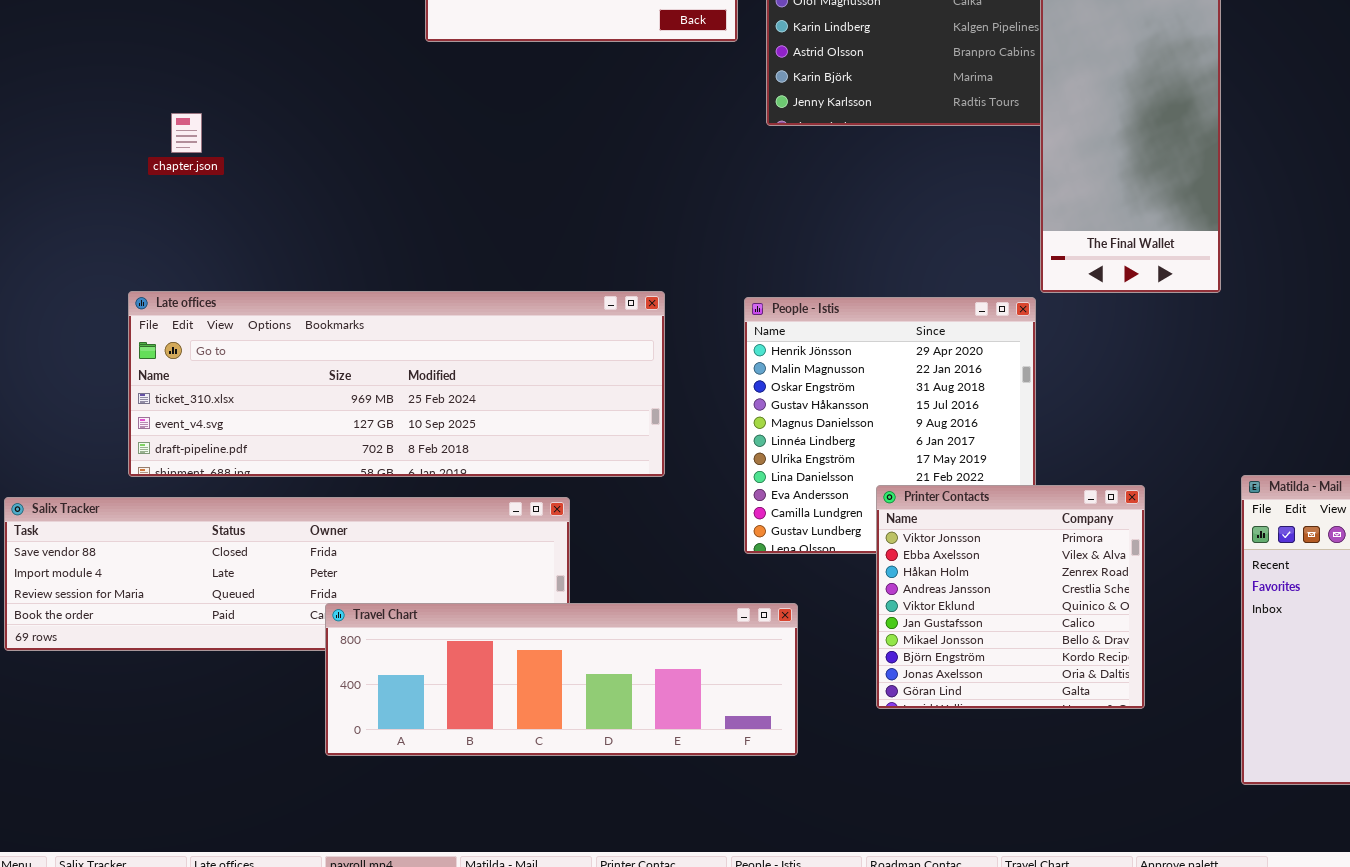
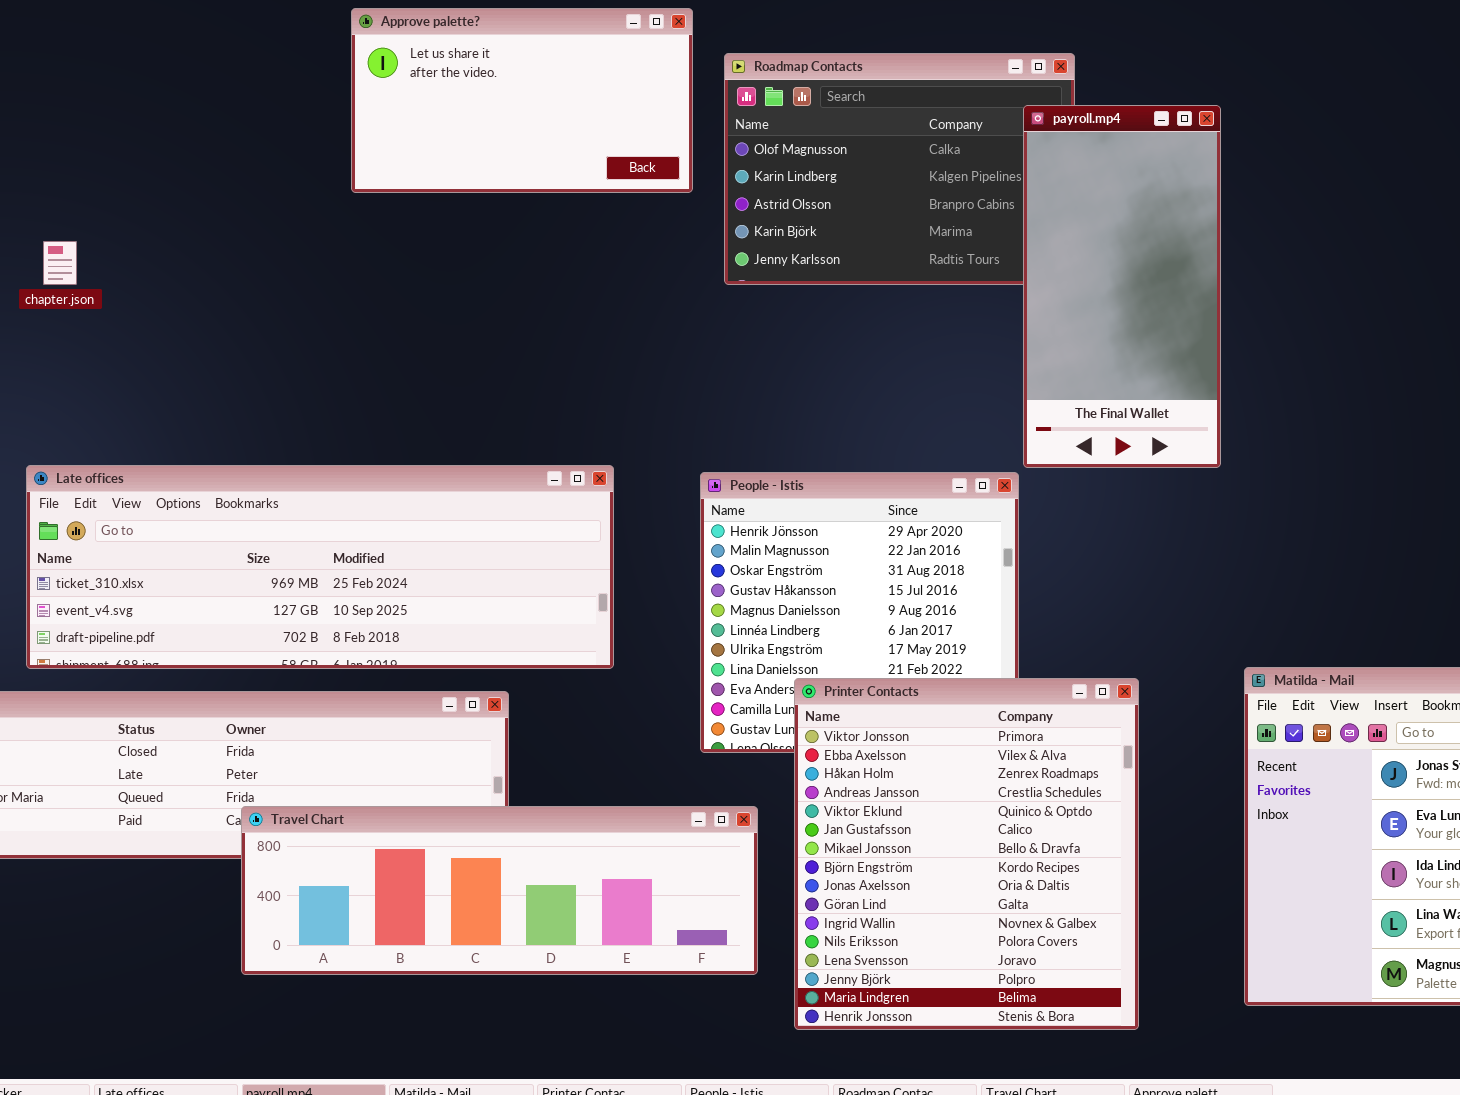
chapter.json: [171,113,202,153] -> [43,241,77,285], moved
Printer Contacts: [876,485,1145,709] -> [794,678,1139,1030], resized

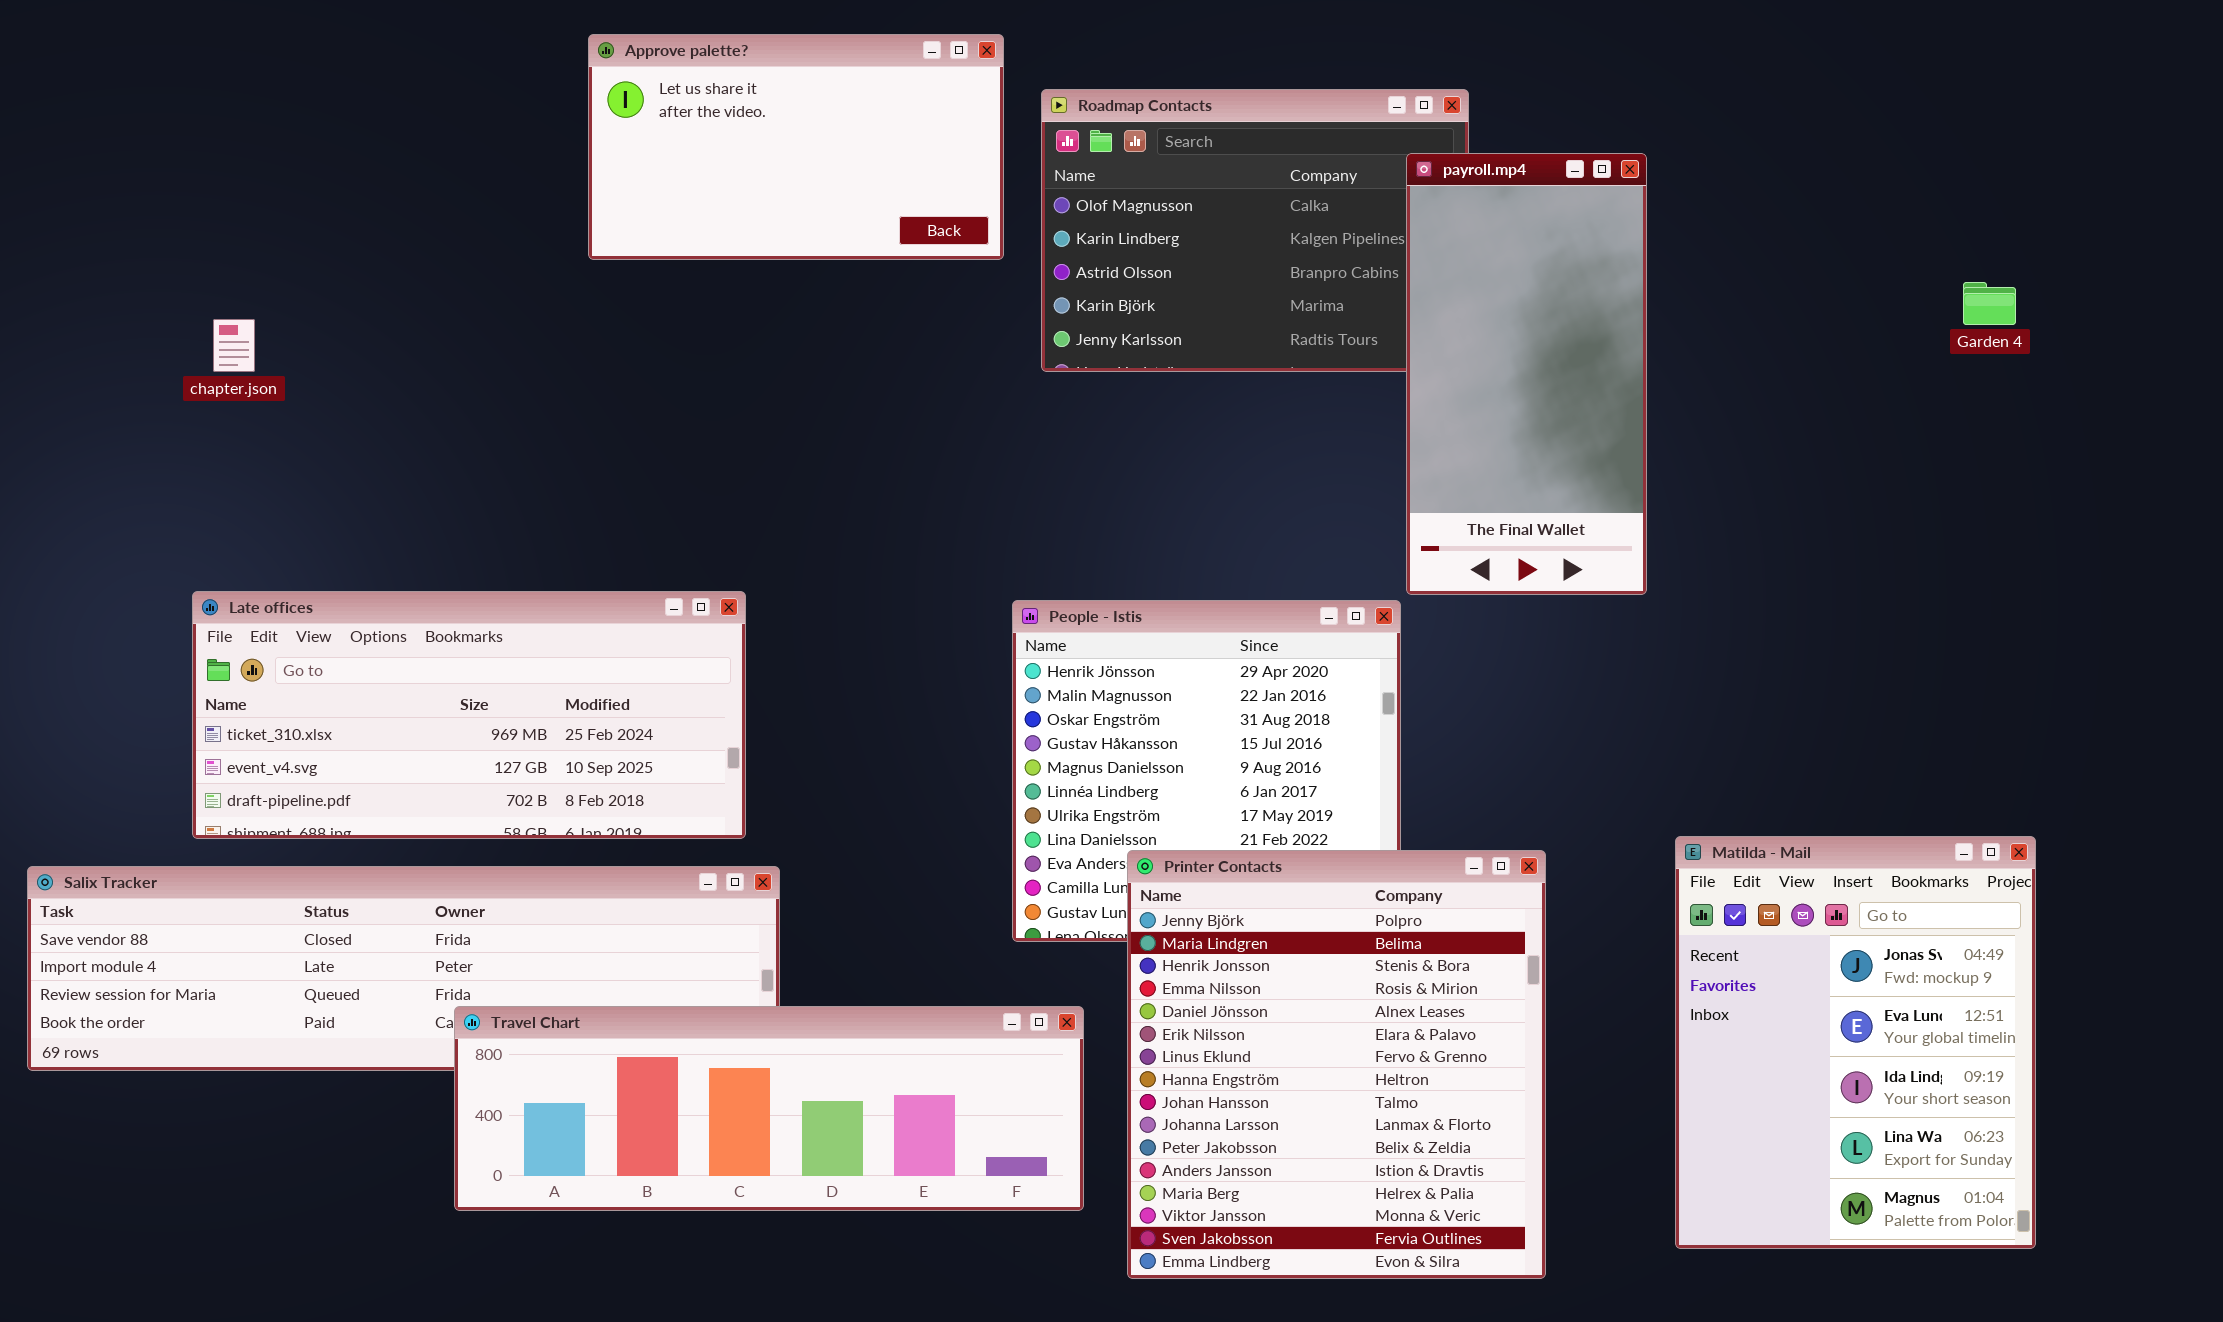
Late offices: [26,465,614,669] -> [192,591,746,839], resized
Printer Contacts: [794,678,1139,1030] -> [1127,850,1546,1279], scrolled down 13 rows

